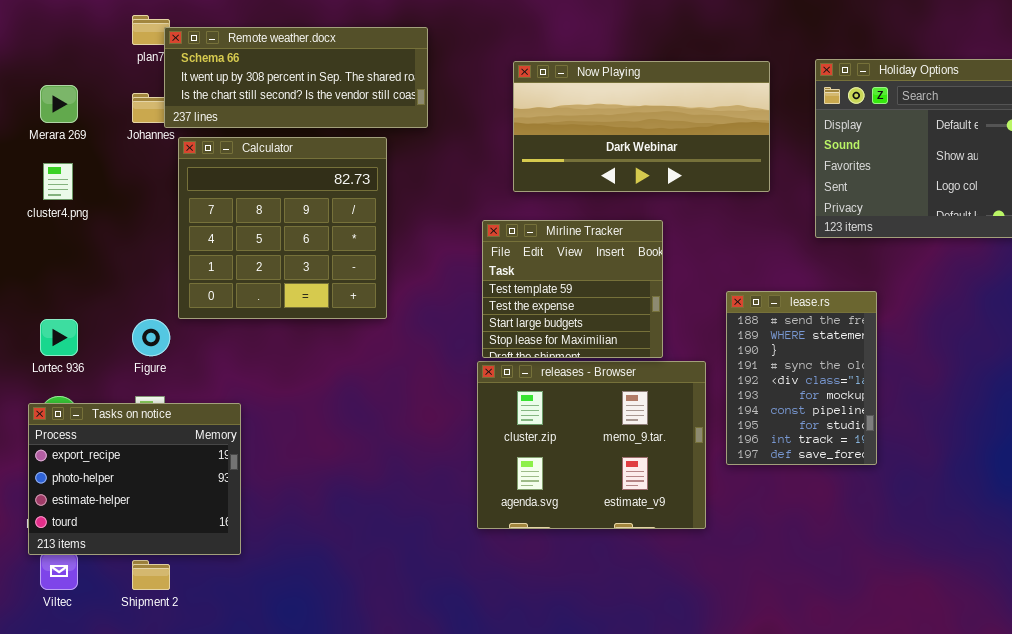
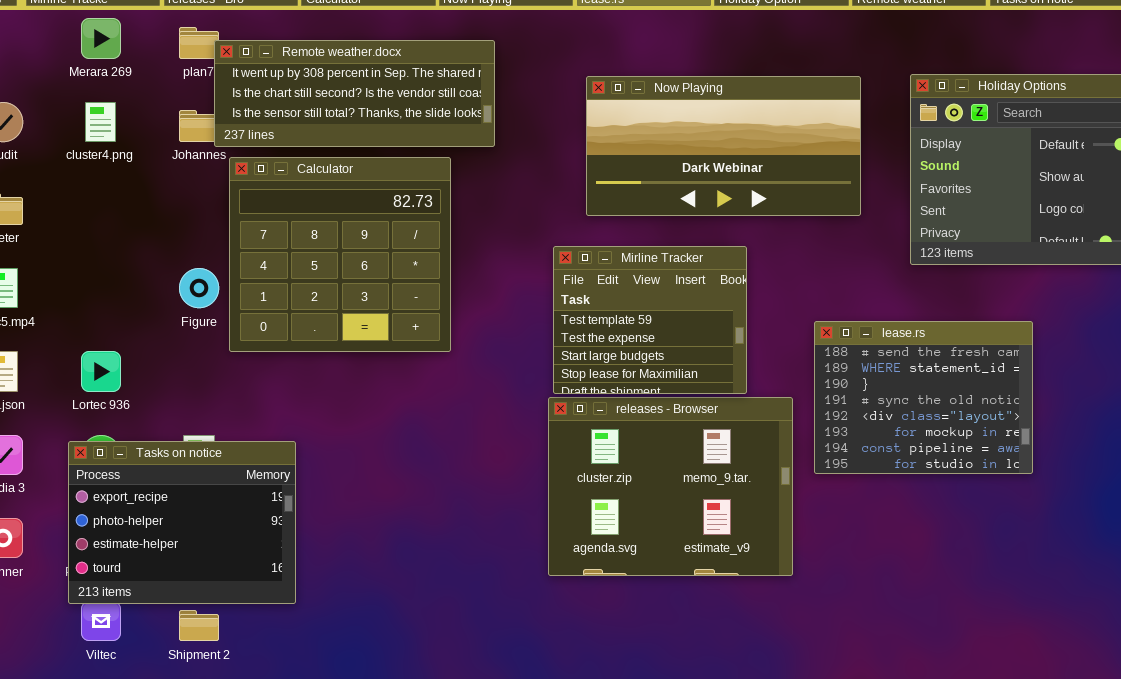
Remote weather.docx: [164,27,428,128] -> [214,40,495,147], scrolled down 1 row
Merara 269: [40,85,78,123] -> [81,18,121,59], moved
cluster4.png: [43,163,73,200] -> [85,102,116,142], moved
lease.rs: [726,291,877,465] -> [814,321,1033,474], resized
Figure: [132,319,170,356] -> [179,268,219,308], moved

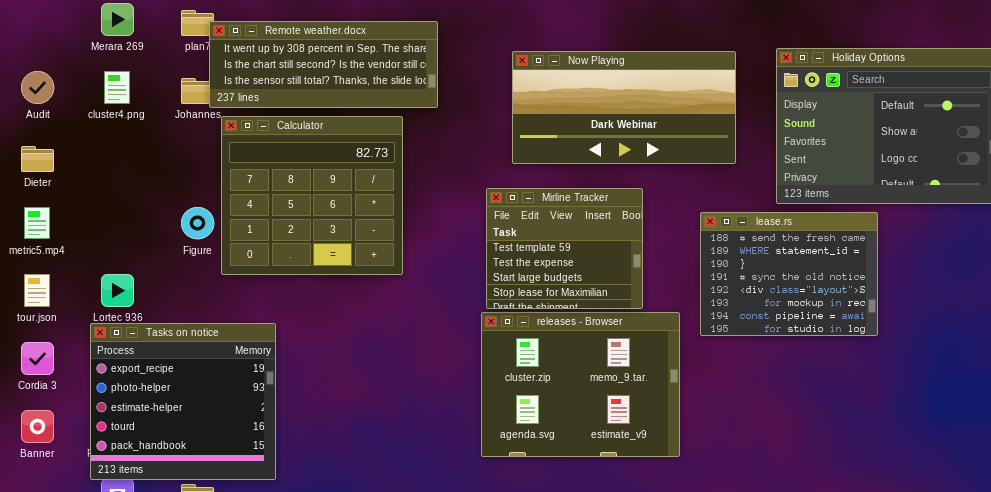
lease.rs: [814,321,1033,474] -> [700,212,878,336], moved
Tasks on notice: [68,441,296,604] -> [90,323,276,480], resized

